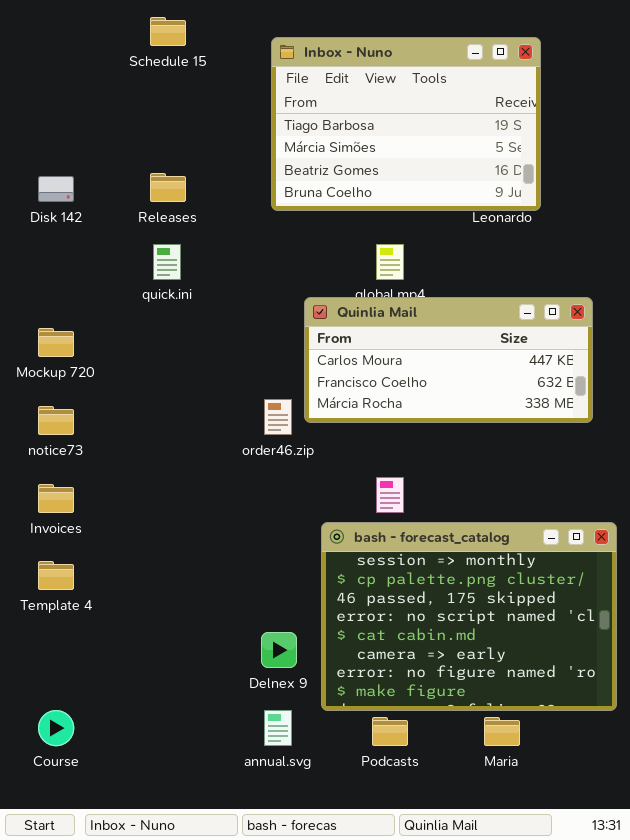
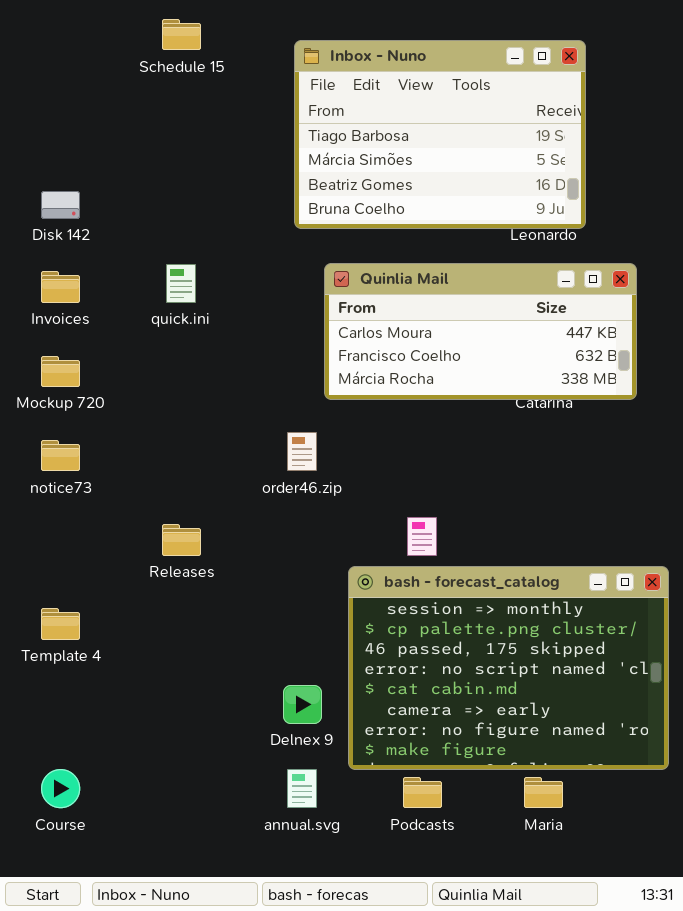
Releases: [150,173,186,202] -> [162,524,201,556], moved
Quinlia Mail: [304,297,593,423] -> [324,263,637,400], moved
Invoices: [38,484,74,513] -> [41,271,80,303], moved

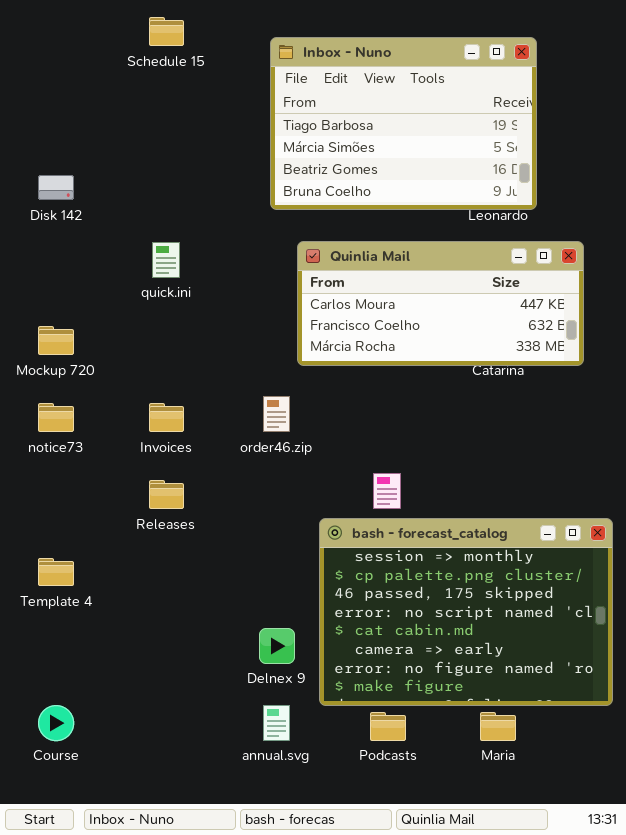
Invoices: [41,271,80,303] -> [149,403,184,432], moved

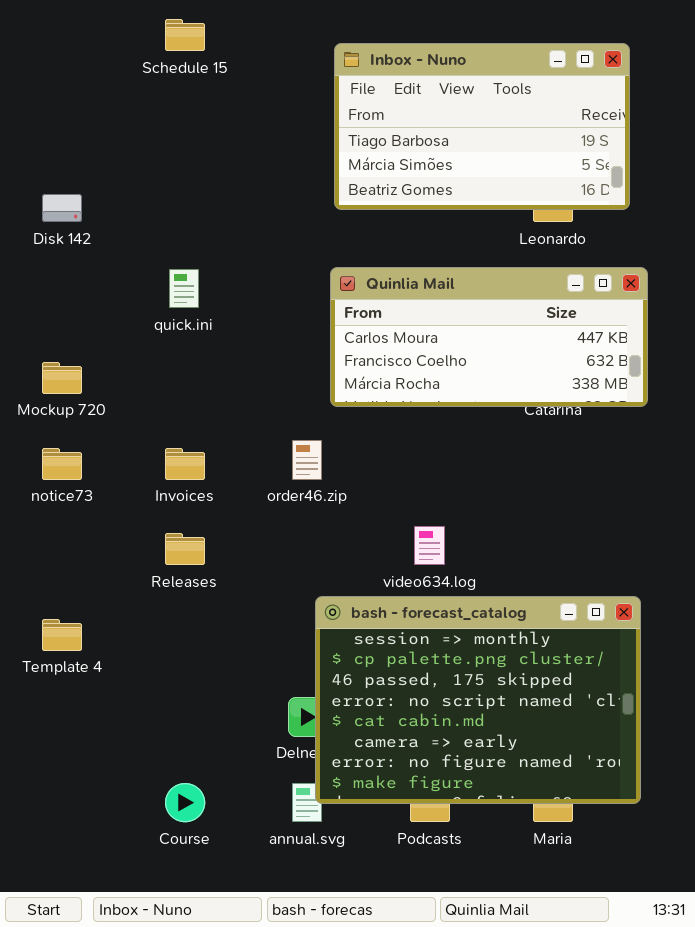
Inbox - Nuno: [270,37,537,210] -> [334,43,630,210], moved, resized
bash - forecast_catalog: [319,518,613,706] -> [315,596,641,804], moved
Course: [38,705,74,741] -> [165,783,205,822], moved

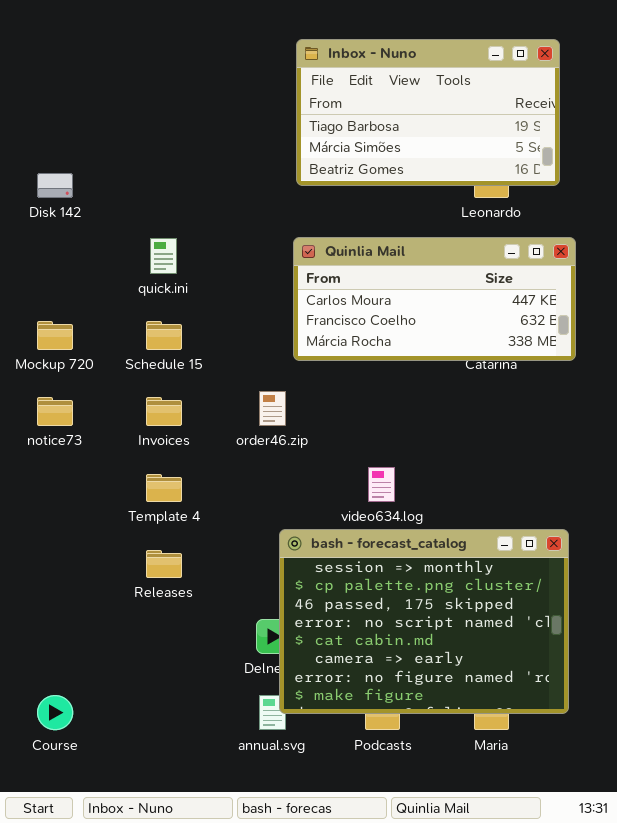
Schedule 15: [165,19,205,51] -> [146,321,182,350], moved
Releases: [165,533,205,565] -> [146,550,182,578], moved
Template 4: [42,619,82,651] -> [146,474,182,502], moved
Course: [165,783,205,822] -> [37,695,73,730], moved

